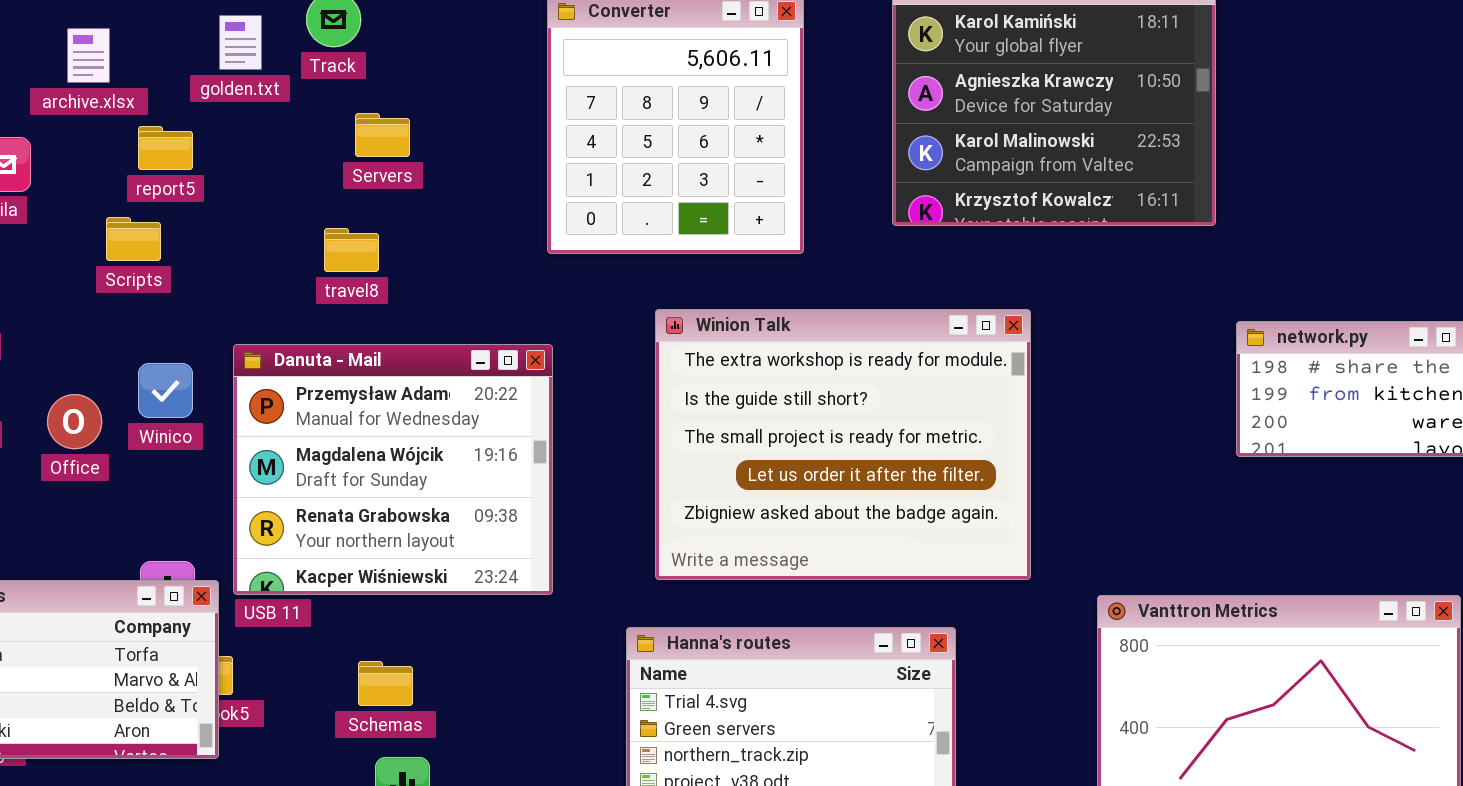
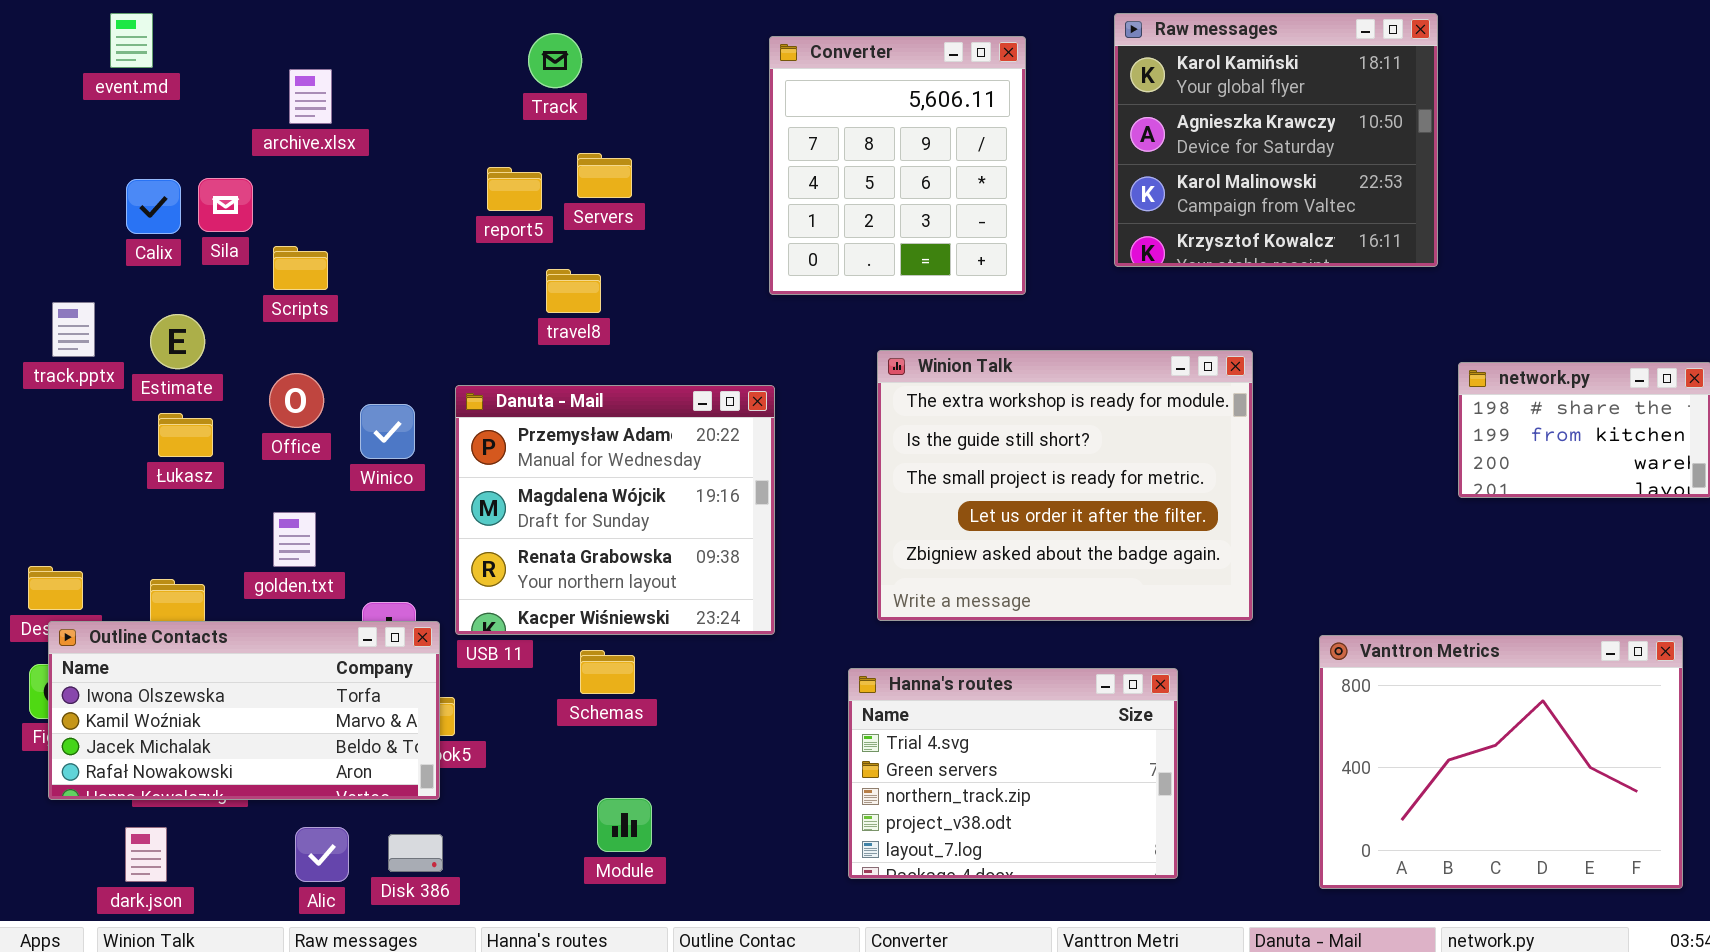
golden.txt: [219,15,262,70] -> [273,512,316,567], moved
report5: [138,126,193,170] -> [487,167,542,211], moved
Scripts: [106,217,161,261] -> [273,246,328,290], moved
Office: [47,394,102,449] -> [269,373,324,428], moved
Schemas: [358,661,413,706] -> [580,650,635,694], moved

